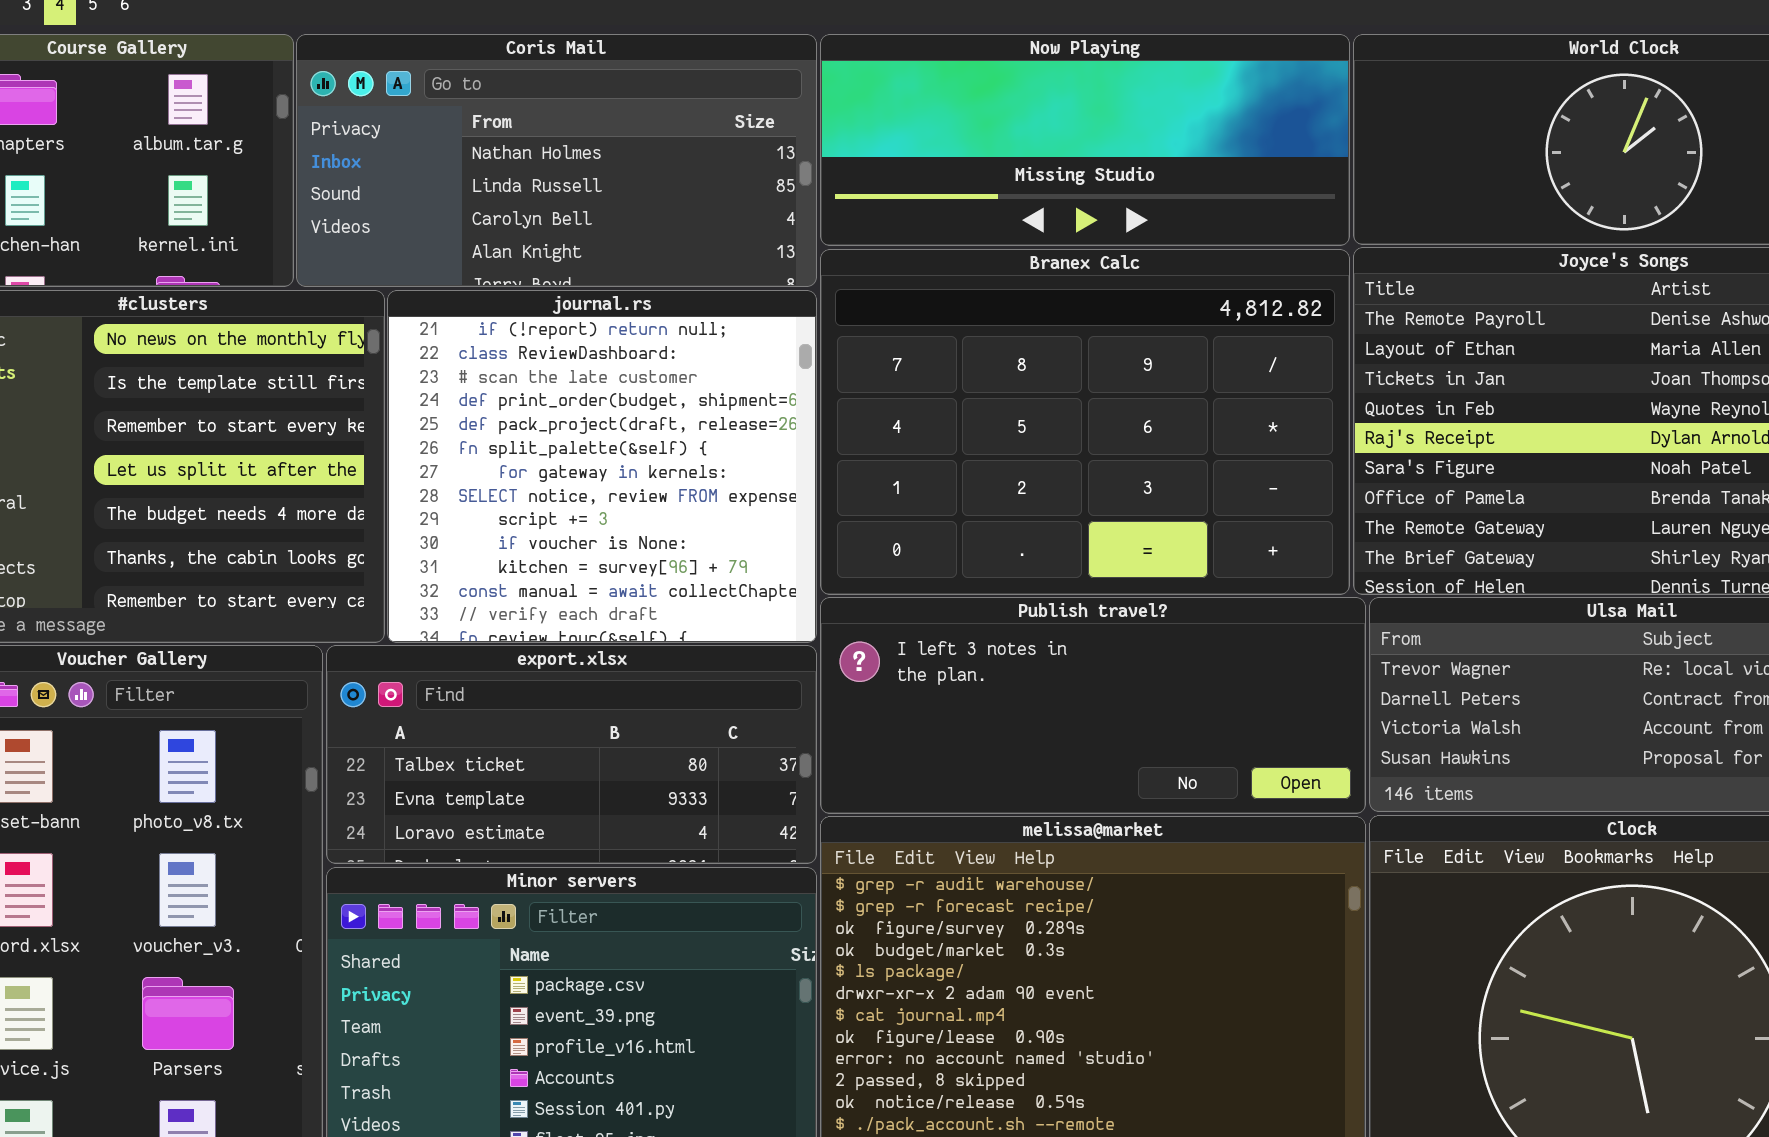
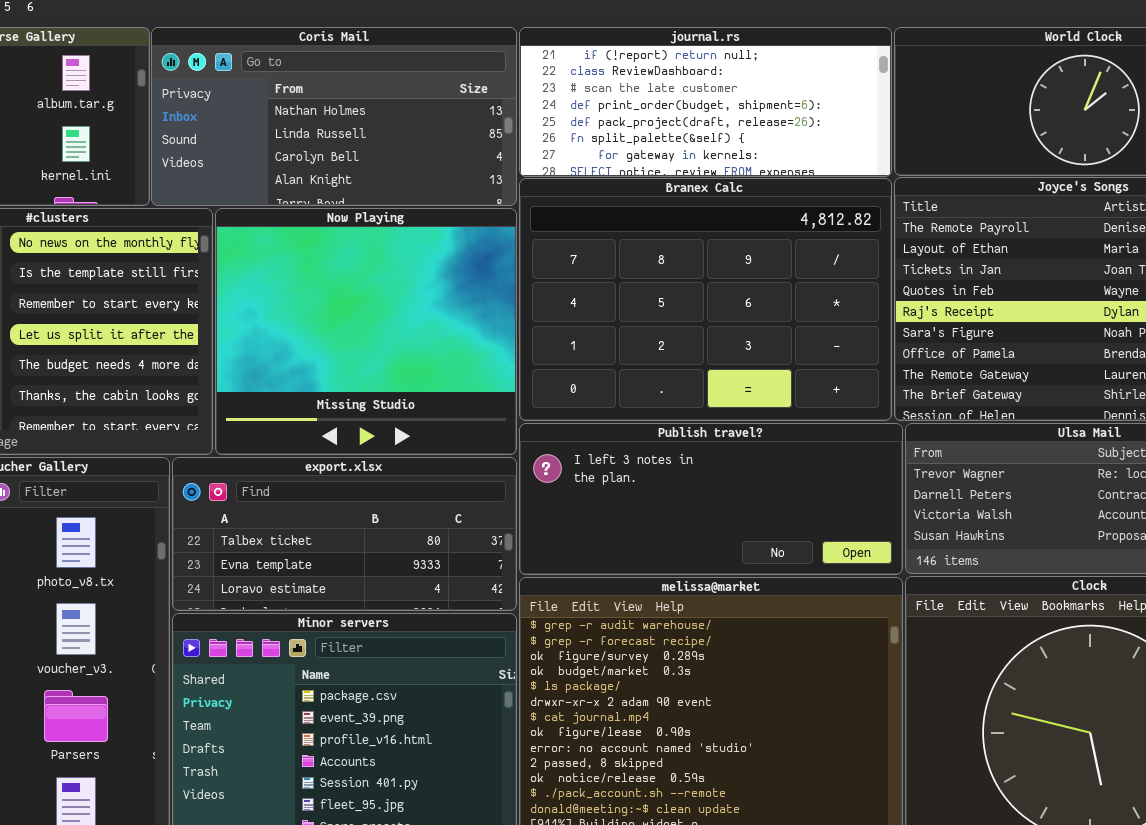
Now Playing: [820,34,1350,246] -> [215,208,517,455], moved, resized
journal.rs: [387,290,817,643] -> [519,27,892,177], moved, resized

